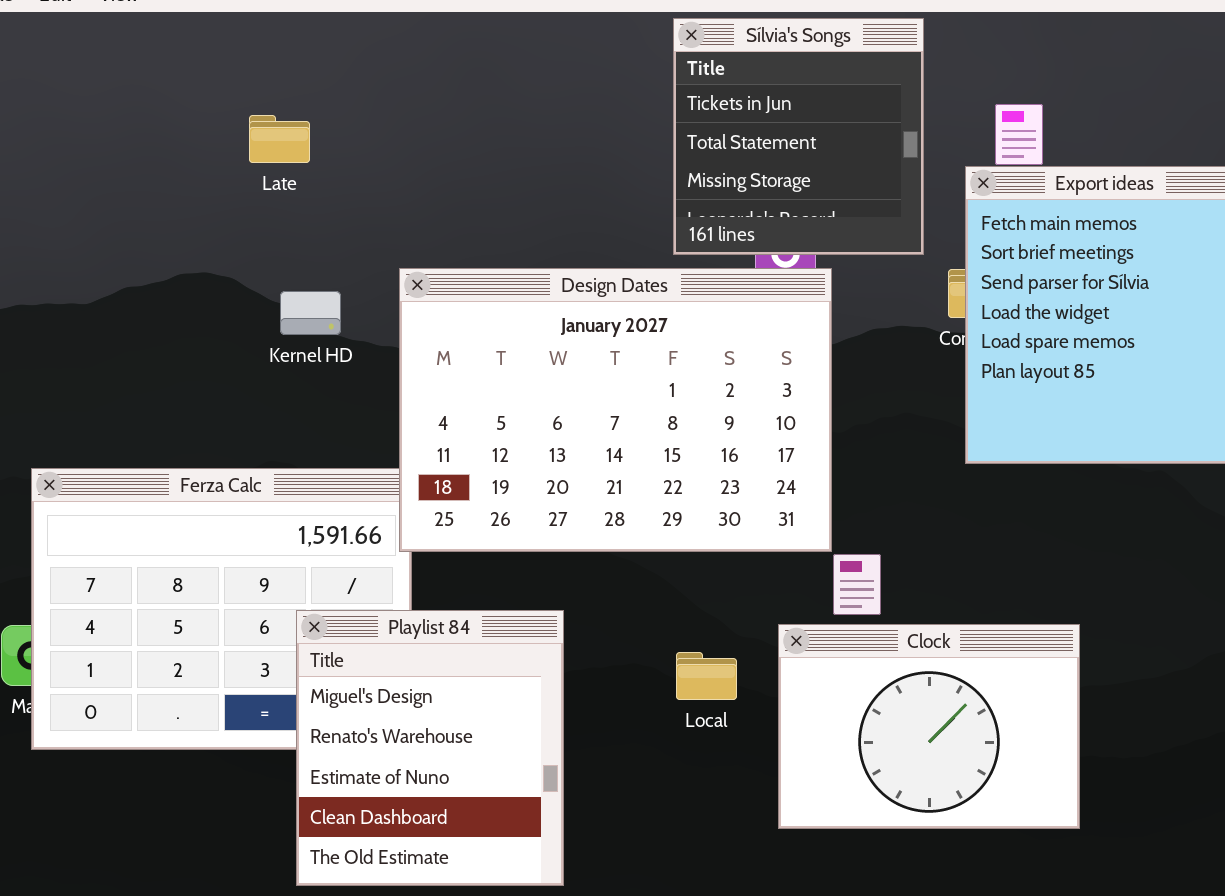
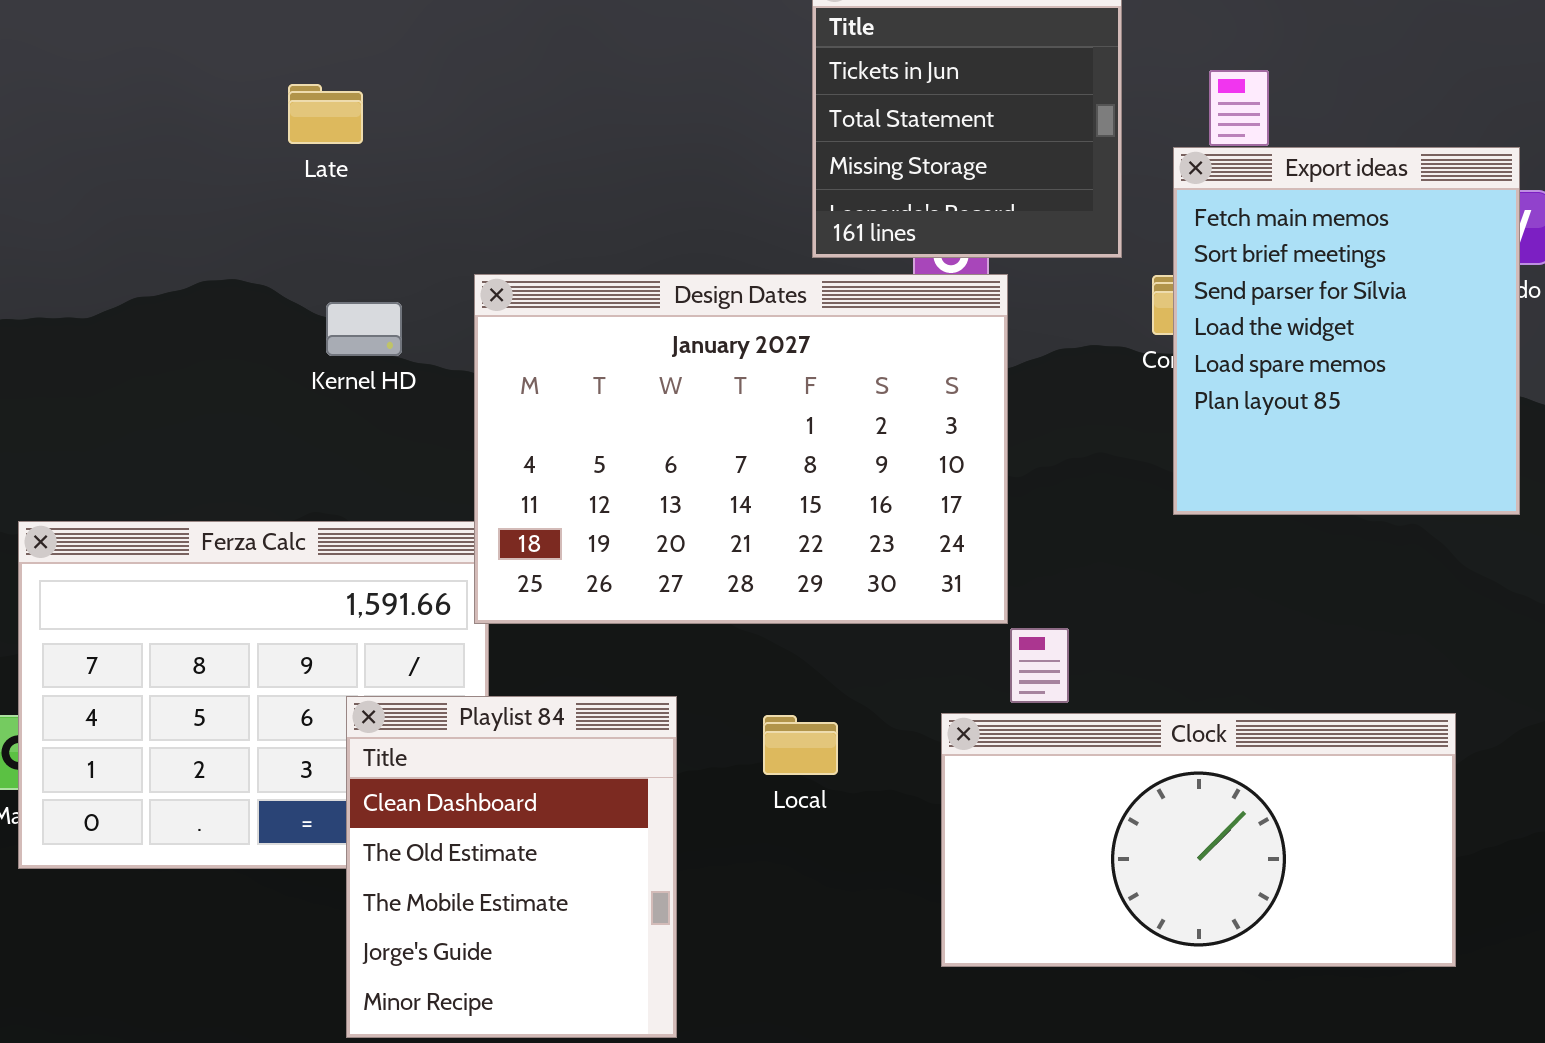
Playlist 84: [296,610,564,886] -> [346,696,677,1038], scrolled down 3 rows
Clock: [778,624,1080,829] -> [941,713,1456,967], resized
Local: [676,652,737,700] -> [763,715,838,775], moved

